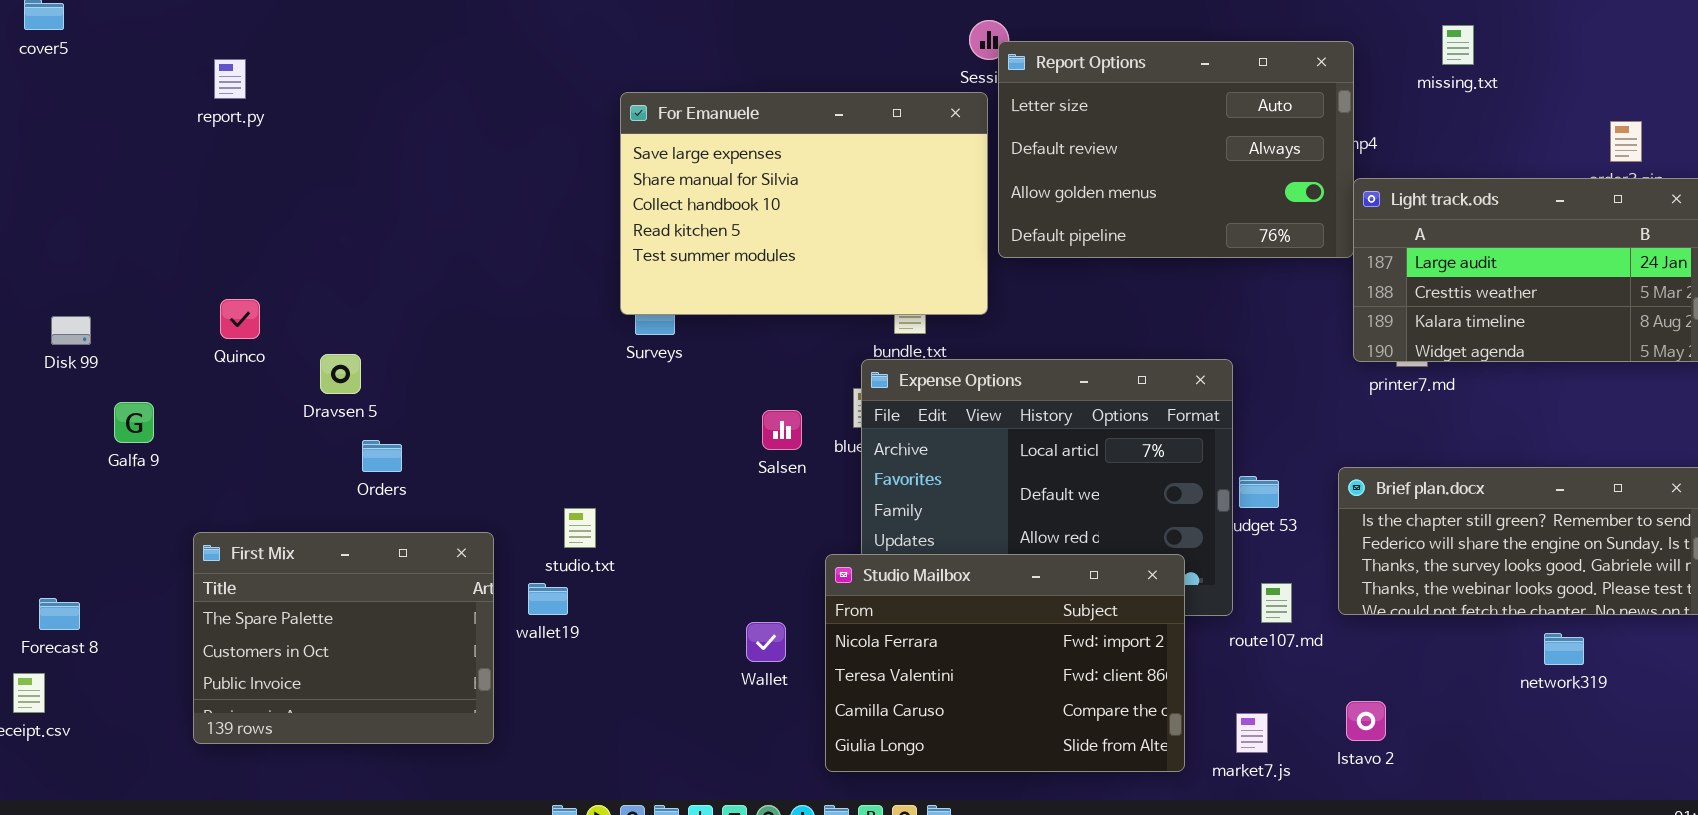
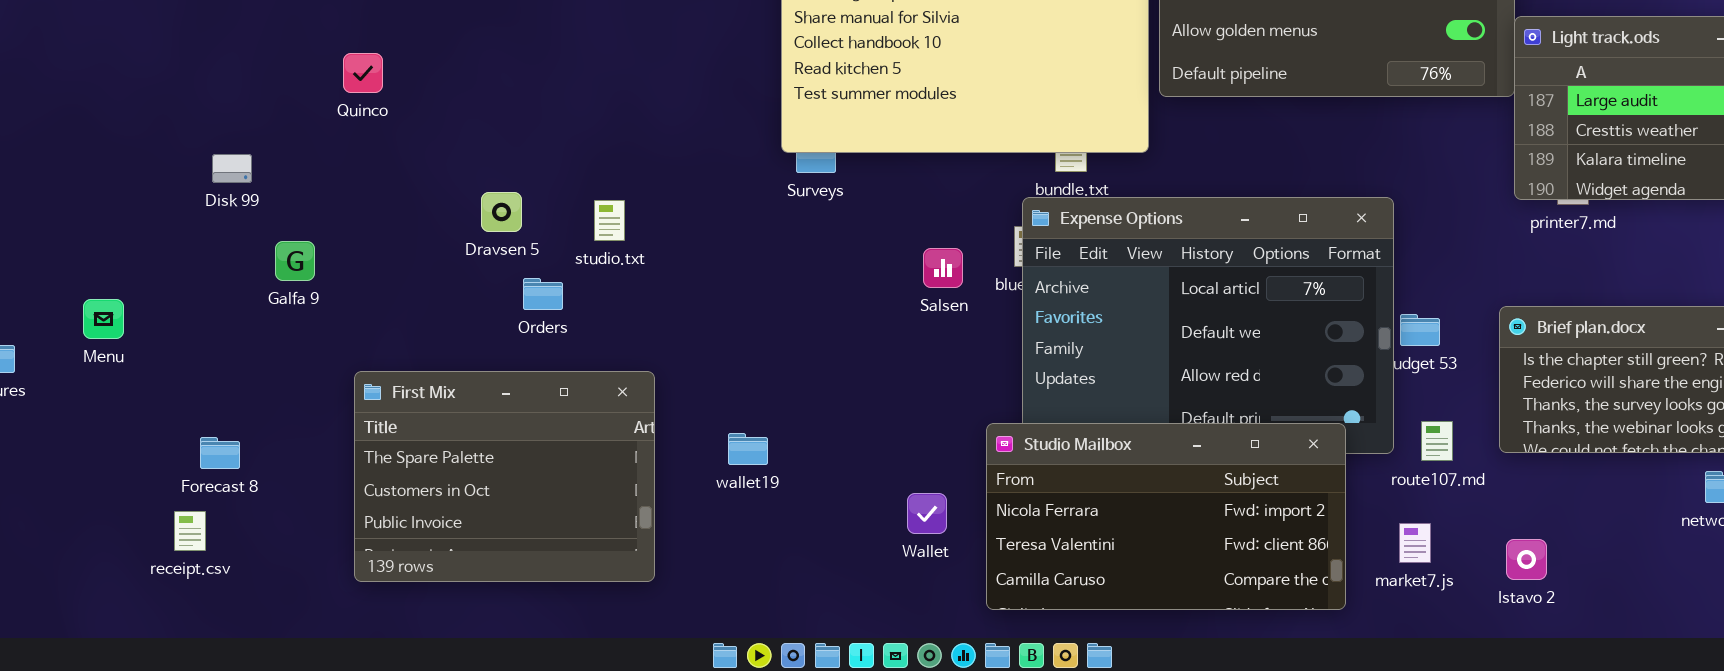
Quinco: [220,299,260,339] -> [343,53,383,93], moved
studio.txt: [564,508,596,548] -> [594,200,625,241], moved
Studio Mailbox: [825,554,1185,772] -> [986,423,1346,610], resized
wallet19: [528,583,568,615] -> [728,433,768,465], moved
Wallet: [746,622,786,662] -> [907,493,947,534], moved
market7.js: [1236,713,1268,753] -> [1399,523,1431,563], moved

